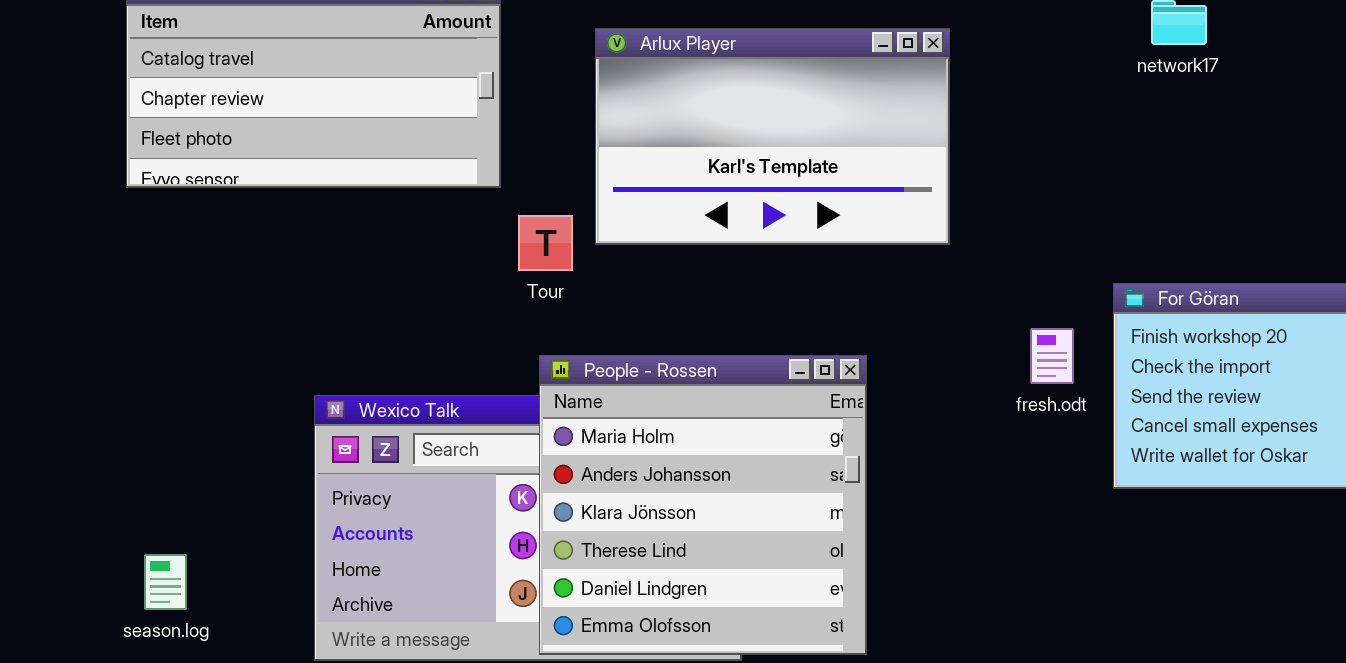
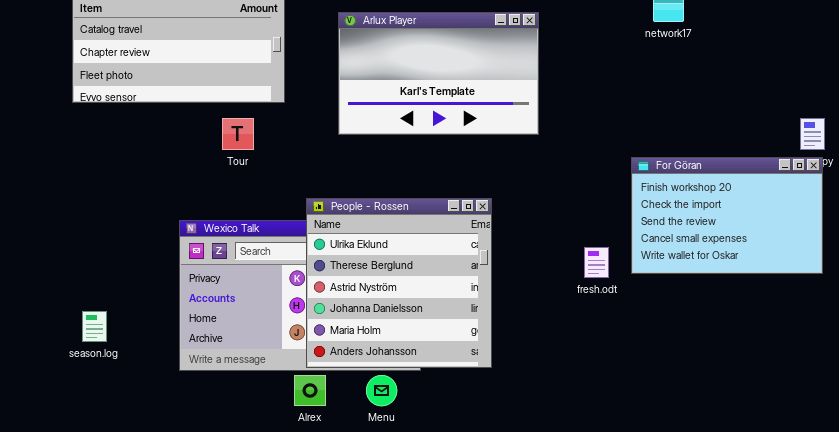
Tour: [518,215,573,271] -> [222,118,254,150], moved
fresh.odt: [1030,328,1074,384] -> [584,247,609,278], moved
People - Rossen: [539,355,867,655] -> [306,198,492,368], scrolled up 4 rows

